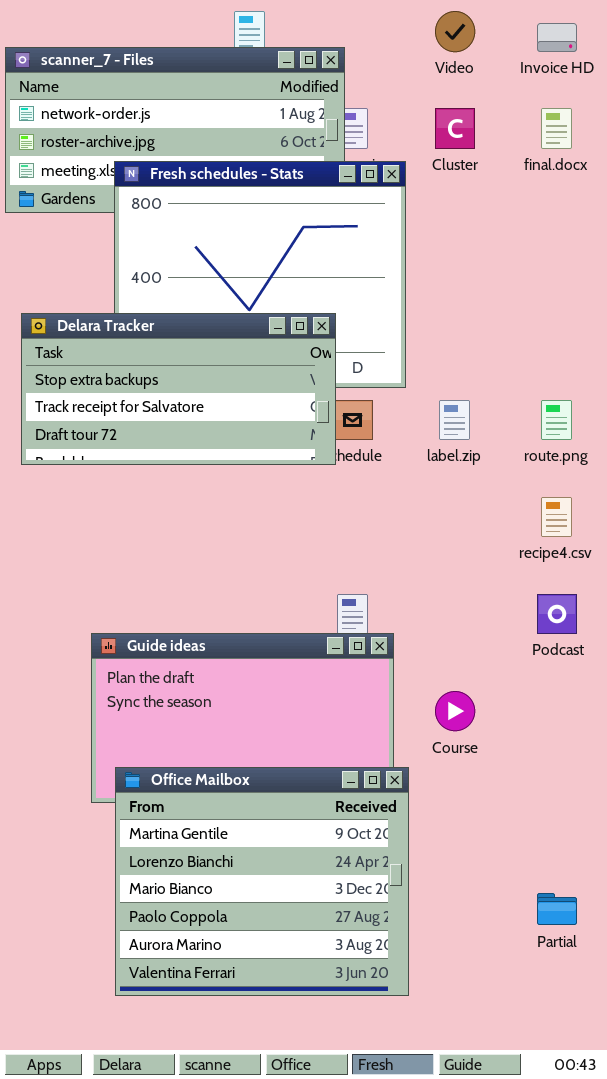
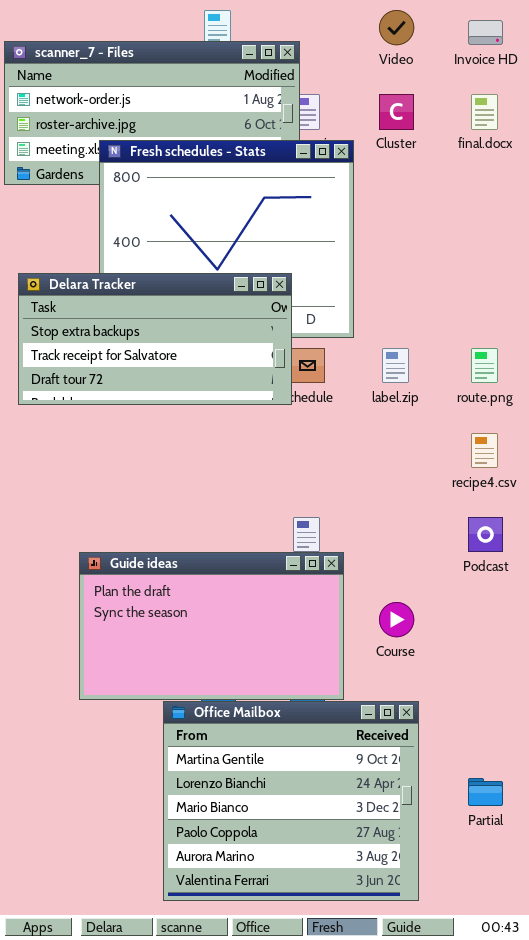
Office Mailbox: [115,767,409,996] -> [163,701,419,901], moved

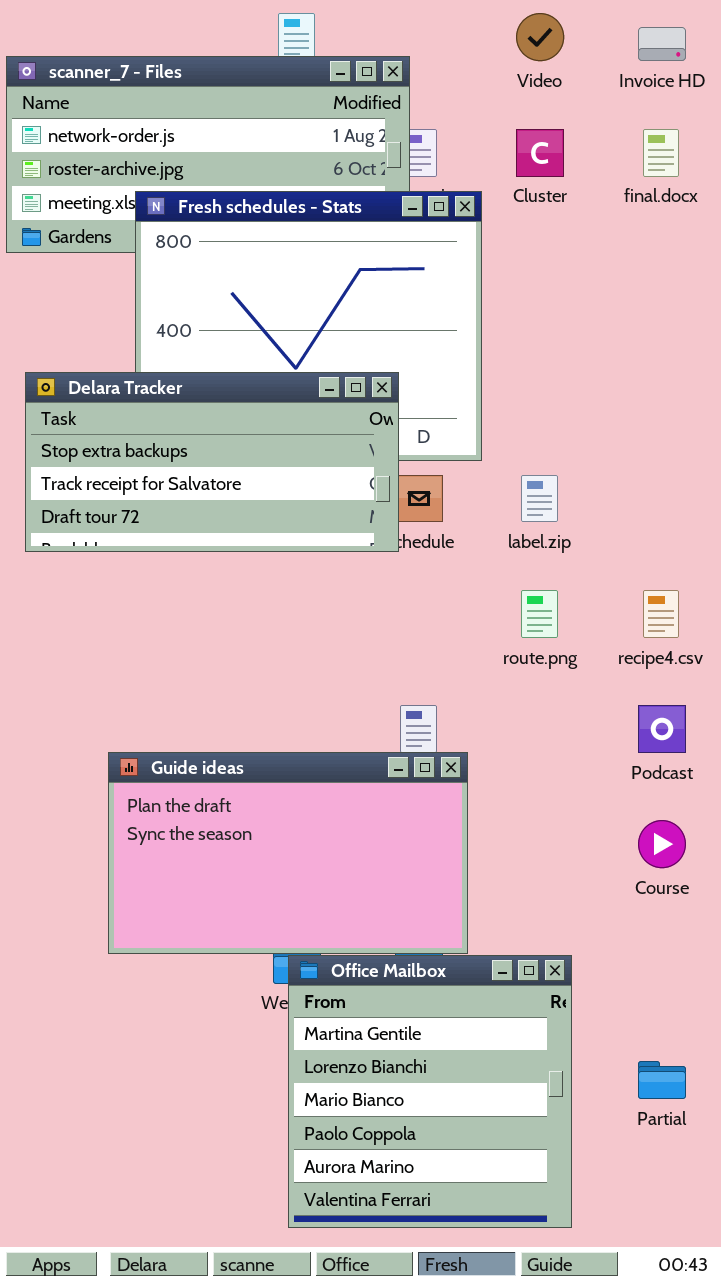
route.png: [471,348,498,383] -> [521,590,558,638], moved
Course: [379,602,414,637] -> [638,820,686,868], moved
Office Mailbox: [163,701,419,901] -> [288,955,572,1228], resized

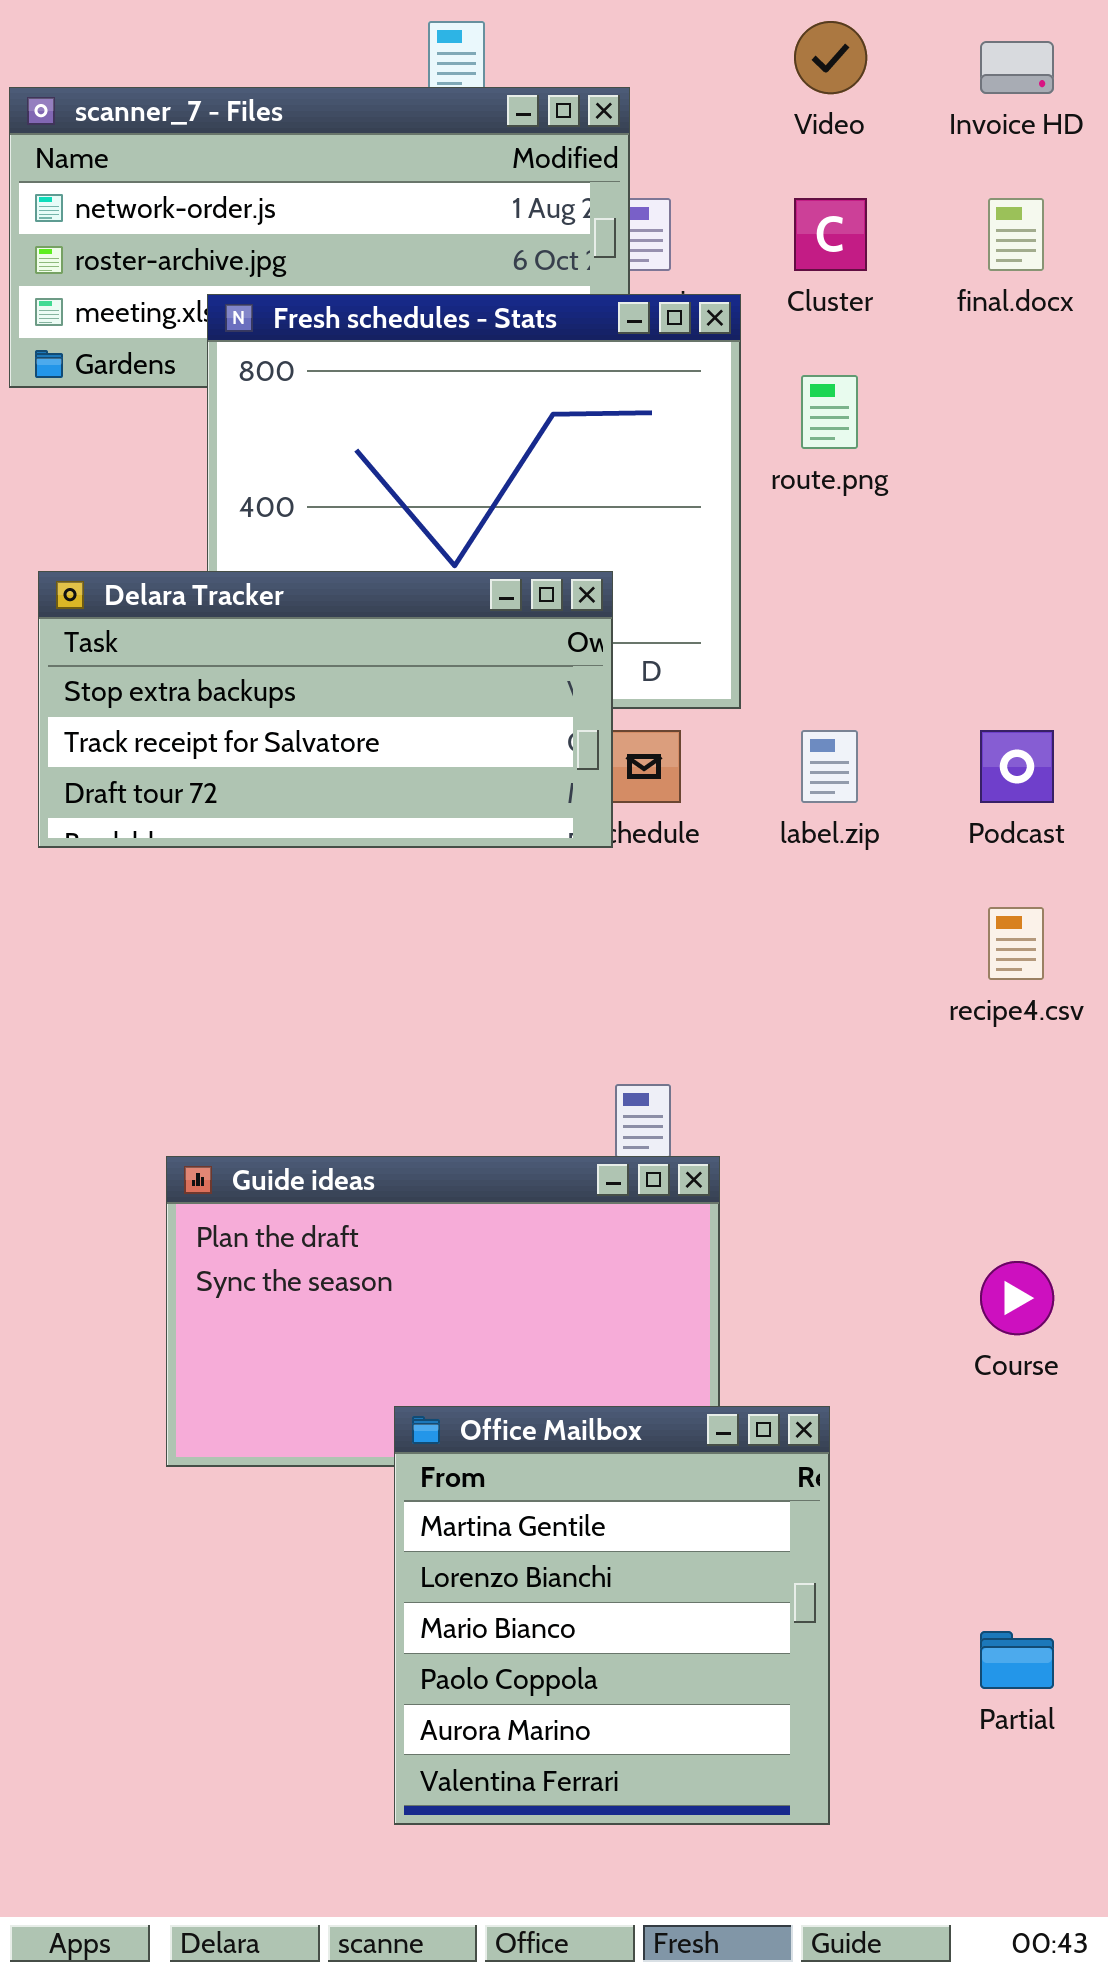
route.png: [521,590,558,638] -> [801,375,858,449], moved
Podcast: [638,705,686,753] -> [980,730,1054,803], moved
Office Mailbox: [288,955,572,1228] -> [394,1406,830,1825], moved

